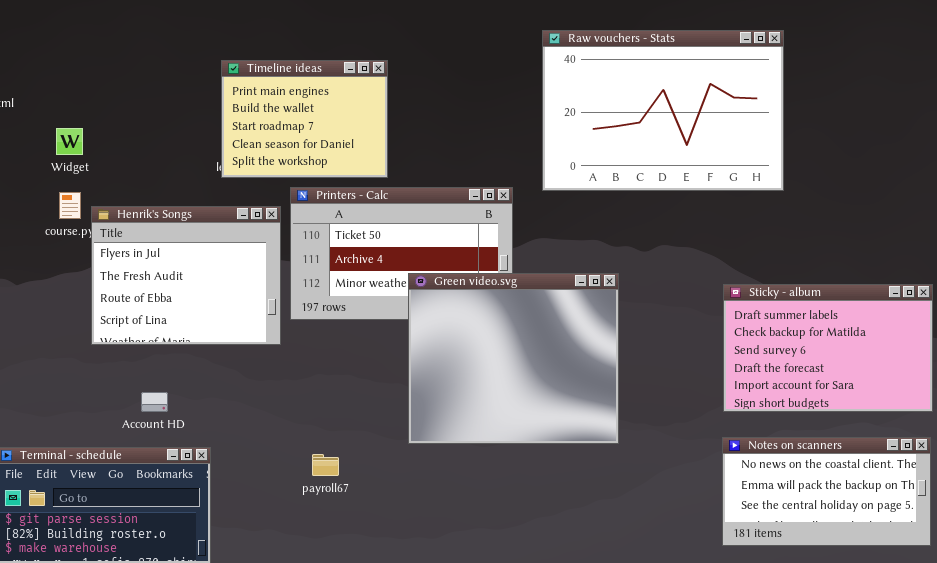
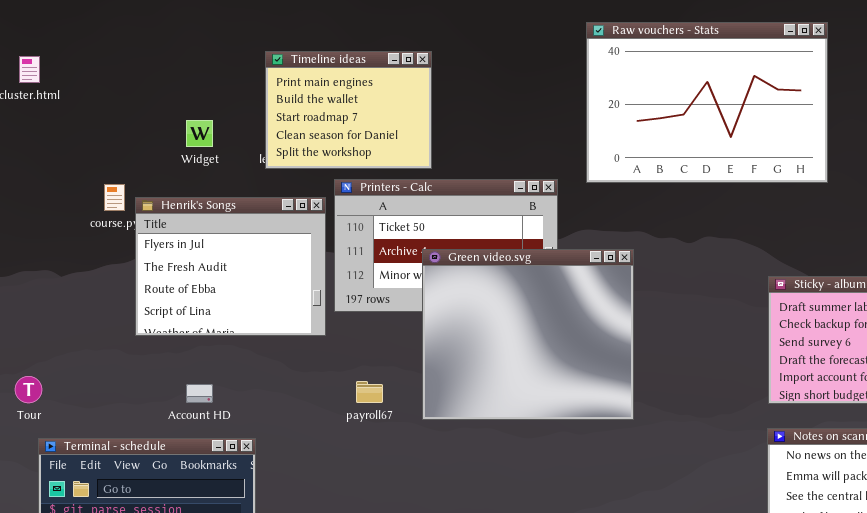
Widget: [56,128,83,155] -> [186,120,213,147], moved
Green video.svg: [408,273,619,444] -> [422,249,634,420], moved
payroll67: [312,454,339,476] -> [356,381,383,403], moved

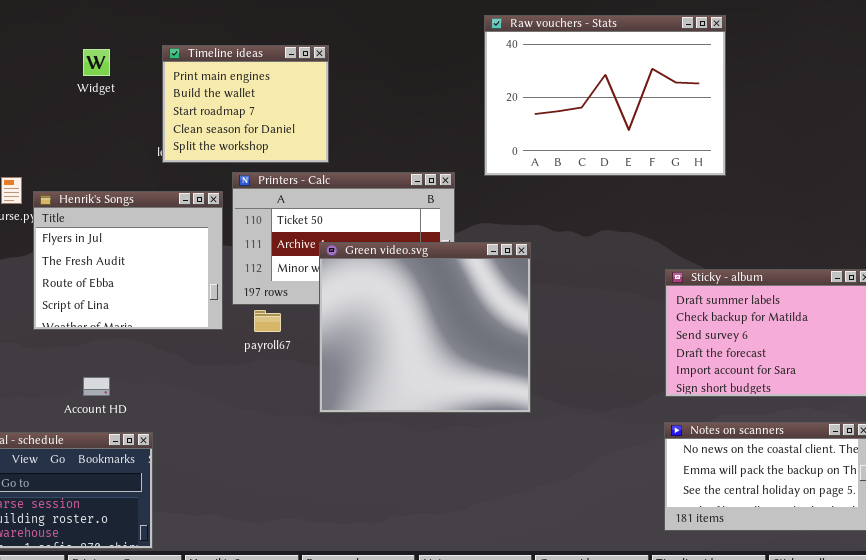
Widget: [186,120,213,147] -> [83,49,110,76], moved
payroll67: [356,381,383,403] -> [254,310,281,332], moved

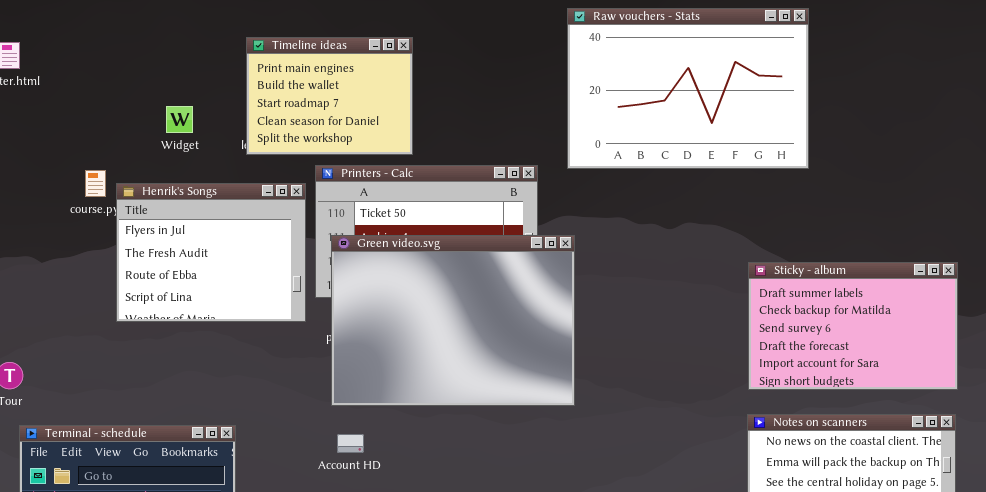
Widget: [83,49,110,76] -> [166,106,193,133], moved
Green video.svg: [319,242,531,413] -> [331,235,575,406], moved, resized
Account HD: [83,377,110,396] -> [337,434,364,453], moved

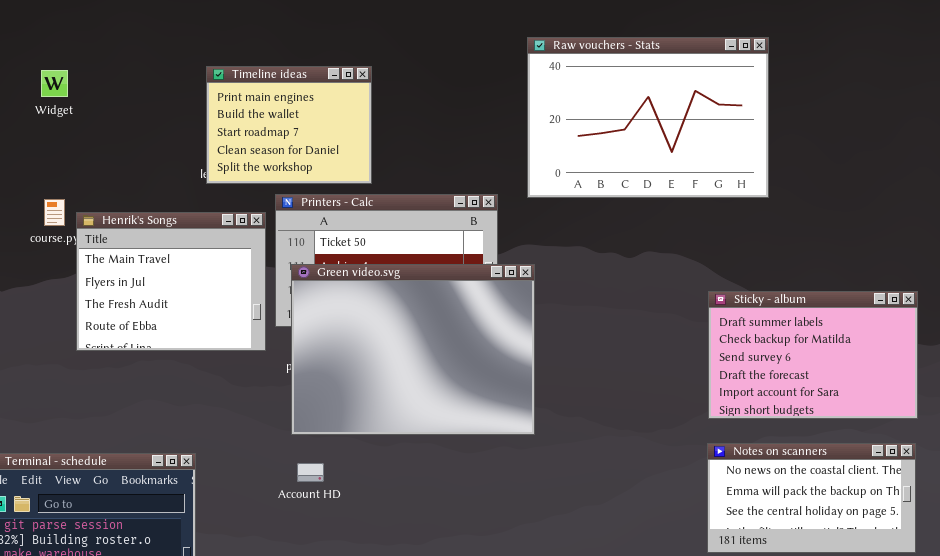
Widget: [166,106,193,133] -> [41,70,68,97], moved
Henrik's Songs: [116,183,306,322] -> [76,212,266,351], scrolled up 1 row

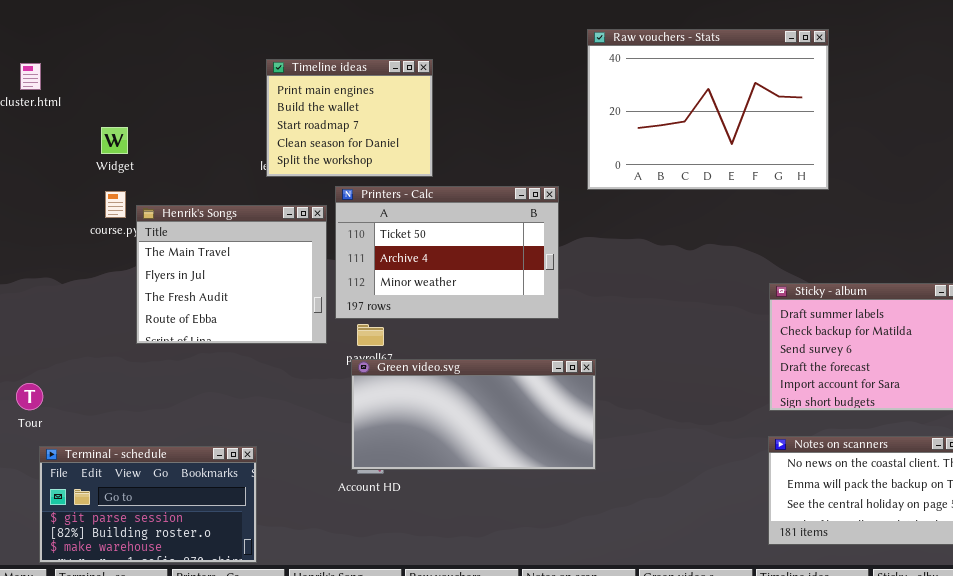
Widget: [41,70,68,97] -> [101,127,128,154], moved
Green video.svg: [291,264,535,435] -> [351,359,596,470], moved, resized

